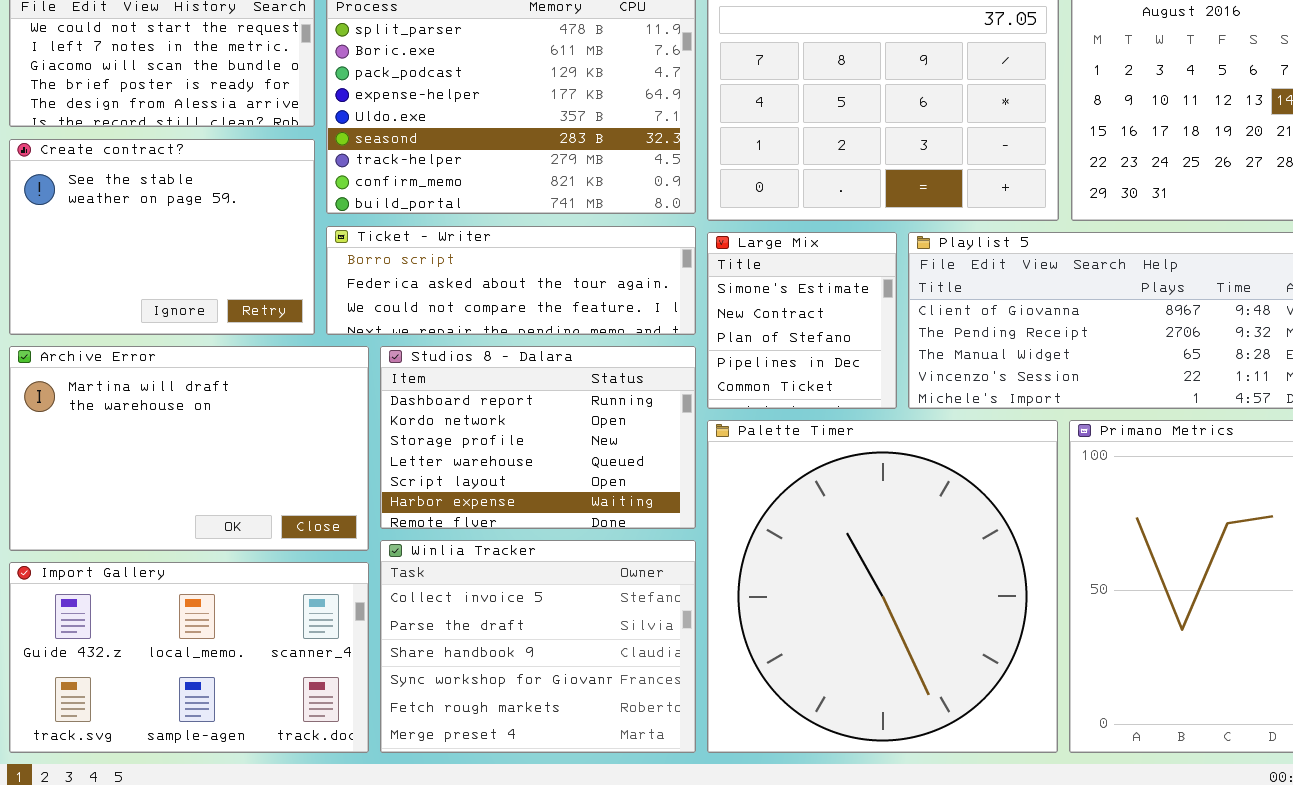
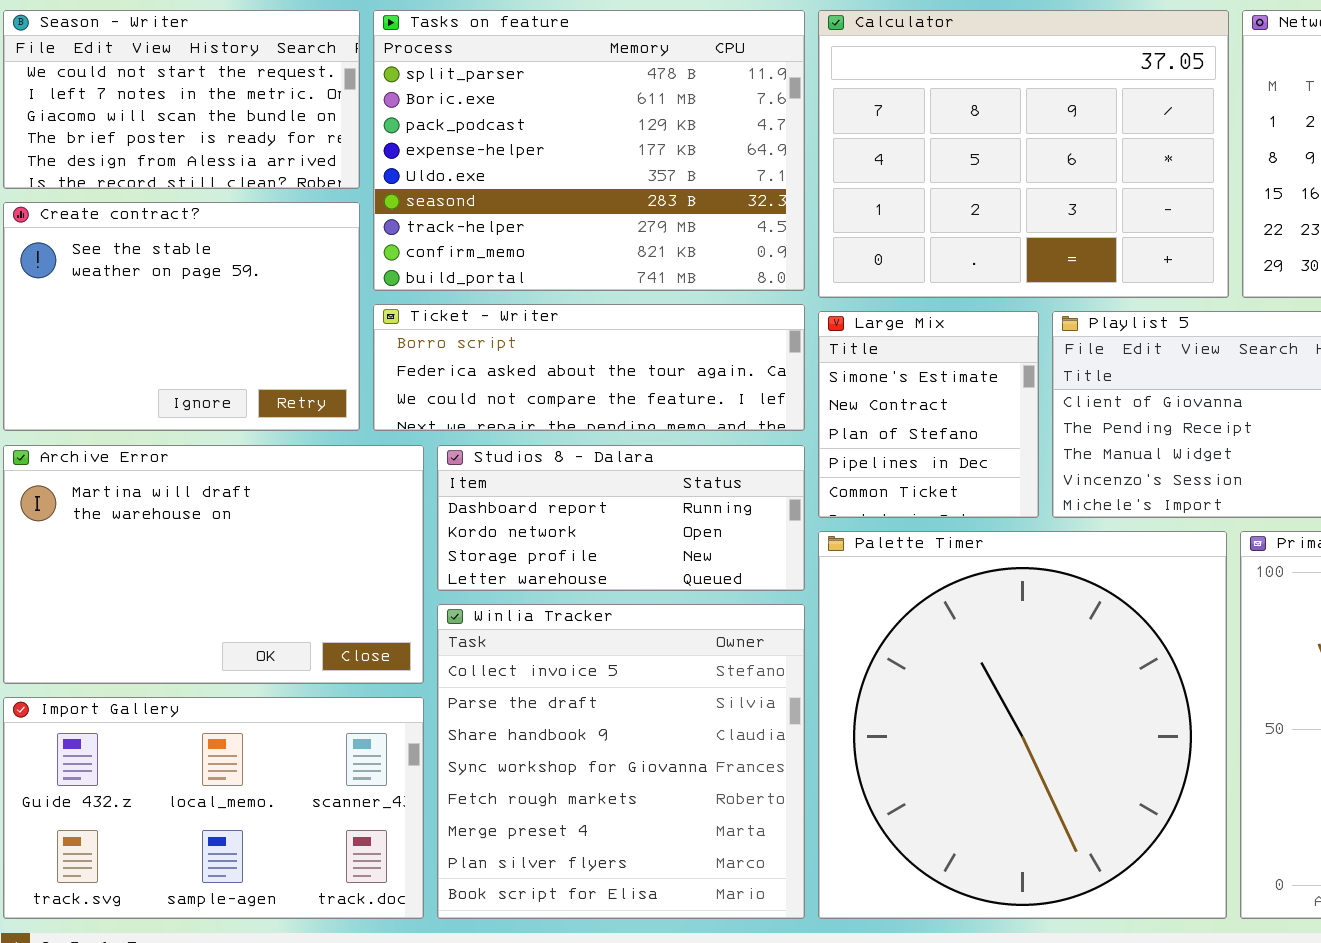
Studios 8 - Dalara: [380,346,696,529] -> [437,445,805,591], resized
Winlia Tracker: [380,540,696,753] -> [437,604,805,919], resized

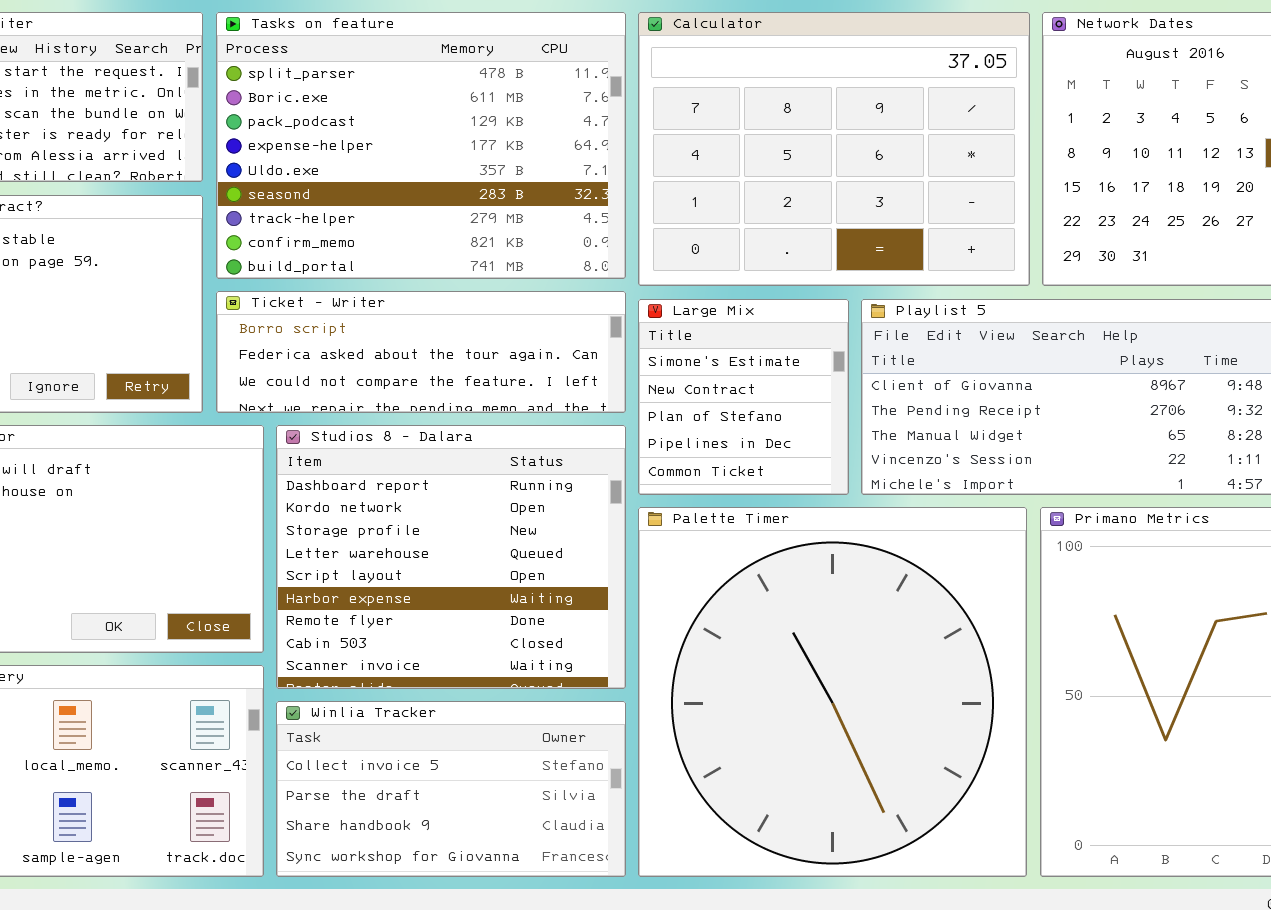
Studios 8 - Dalara: [437,445,805,591] -> [276,425,626,689], resized
Winlia Tracker: [437,604,805,919] -> [276,701,626,877], resized

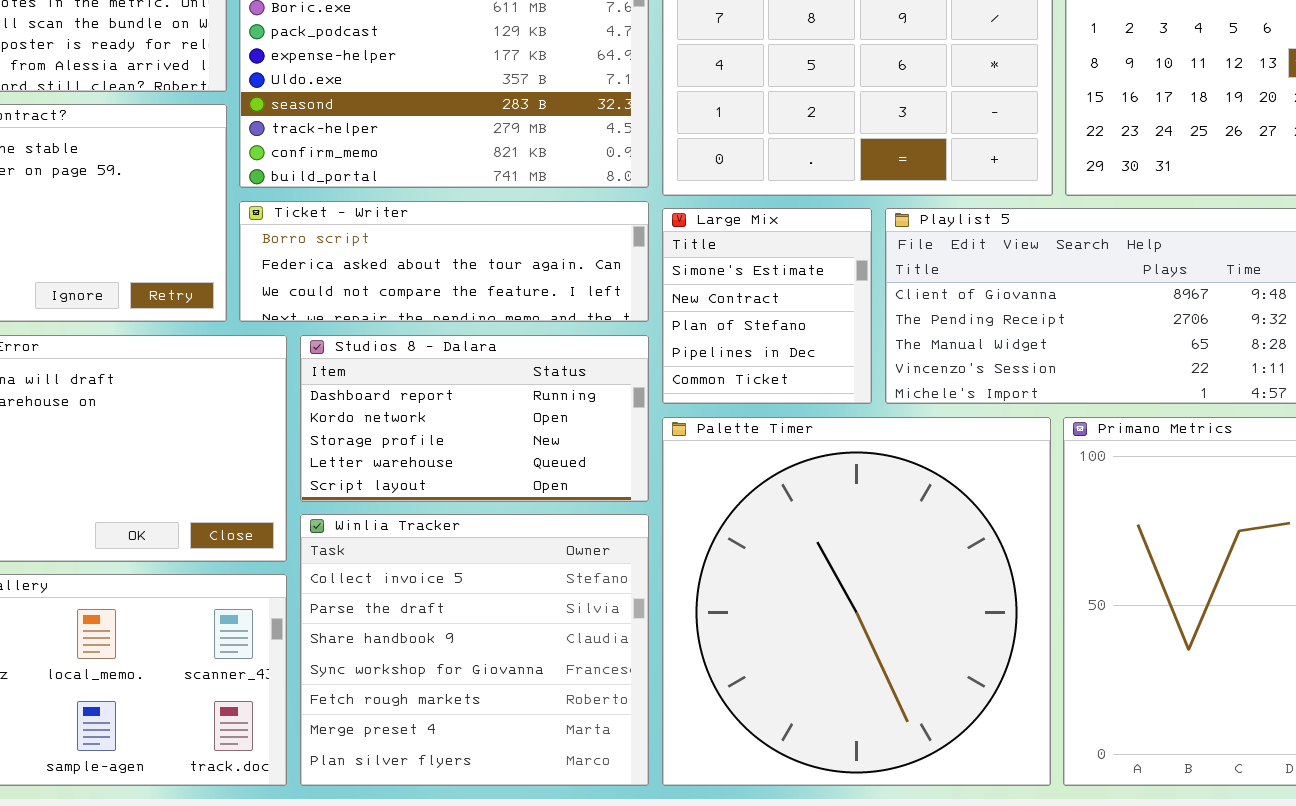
Studios 8 - Dalara: [276,425,626,689] -> [300,335,649,502], resized
Winlia Tracker: [276,701,626,877] -> [300,514,649,786], resized

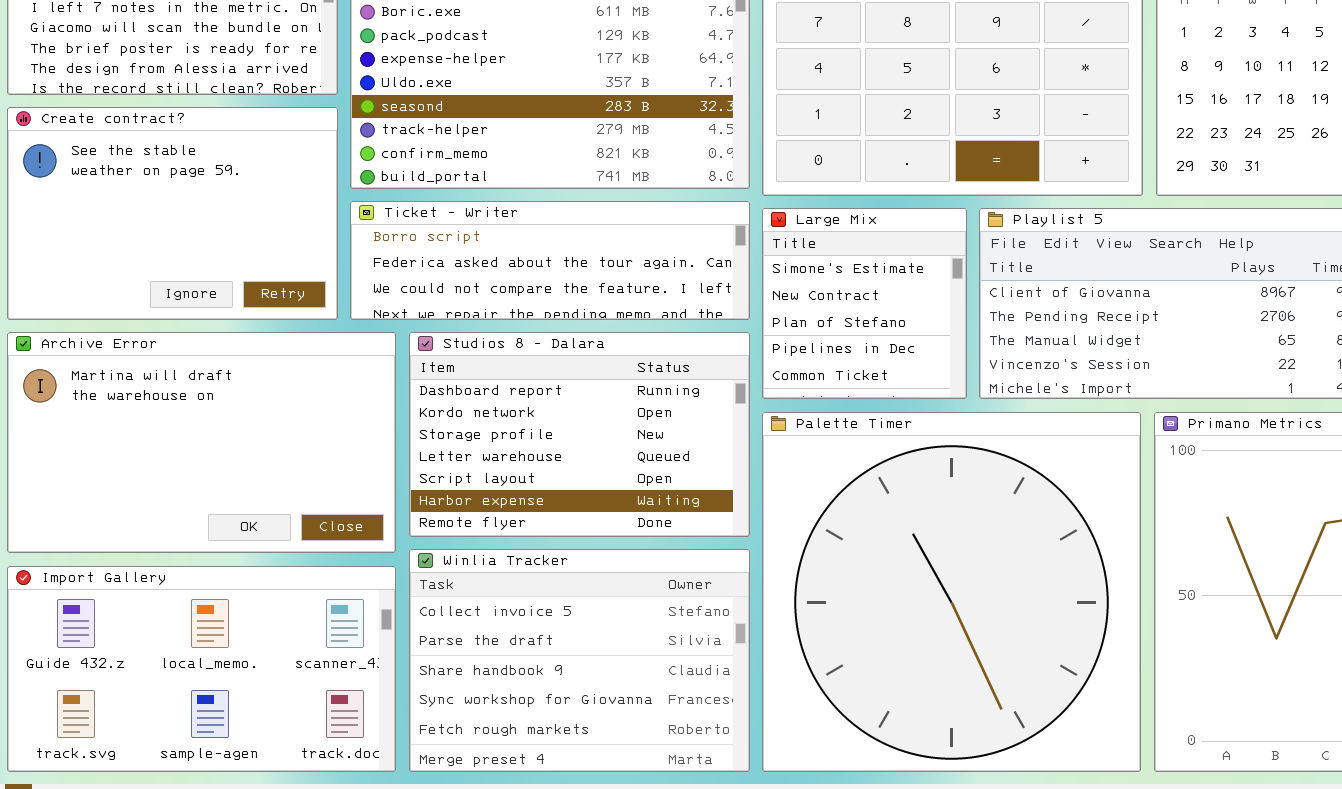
Studios 8 - Dalara: [300,335,649,502] -> [409,332,750,537], resized
Winlia Tracker: [300,514,649,786] -> [409,549,750,772], resized

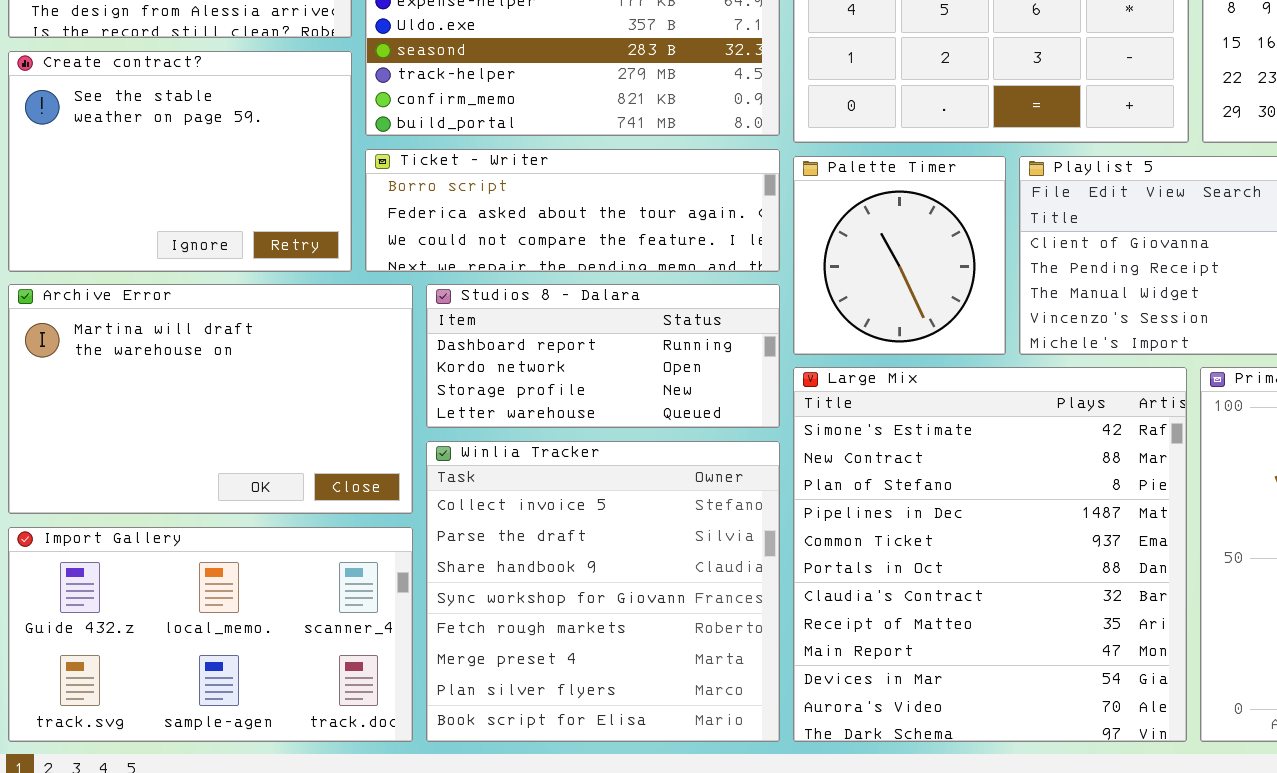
Large Mix: [762,208,967,399] -> [793,367,1187,742], moved, resized
Studios 8 - Dalara: [409,332,750,537] -> [426,284,780,428], resized
Palette Timer: [762,412,1141,772] -> [793,156,1006,355], moved, resized
Winlia Tracker: [409,549,750,772] -> [426,441,780,742], resized

